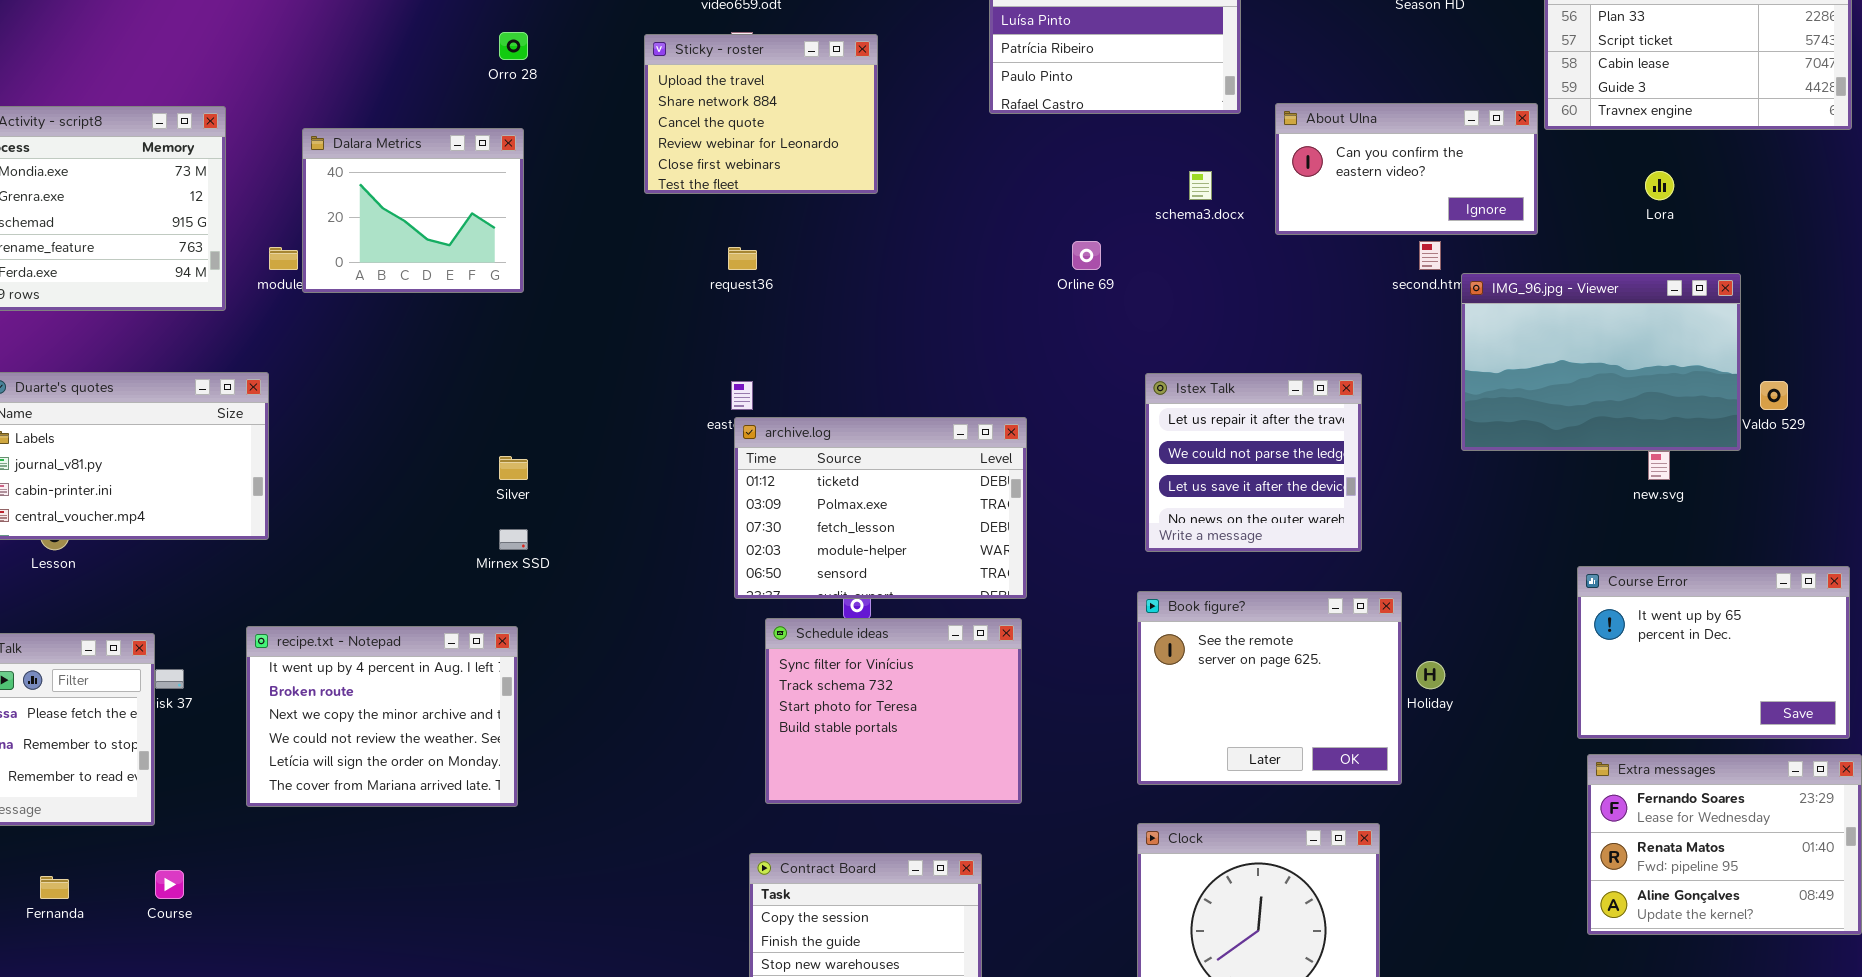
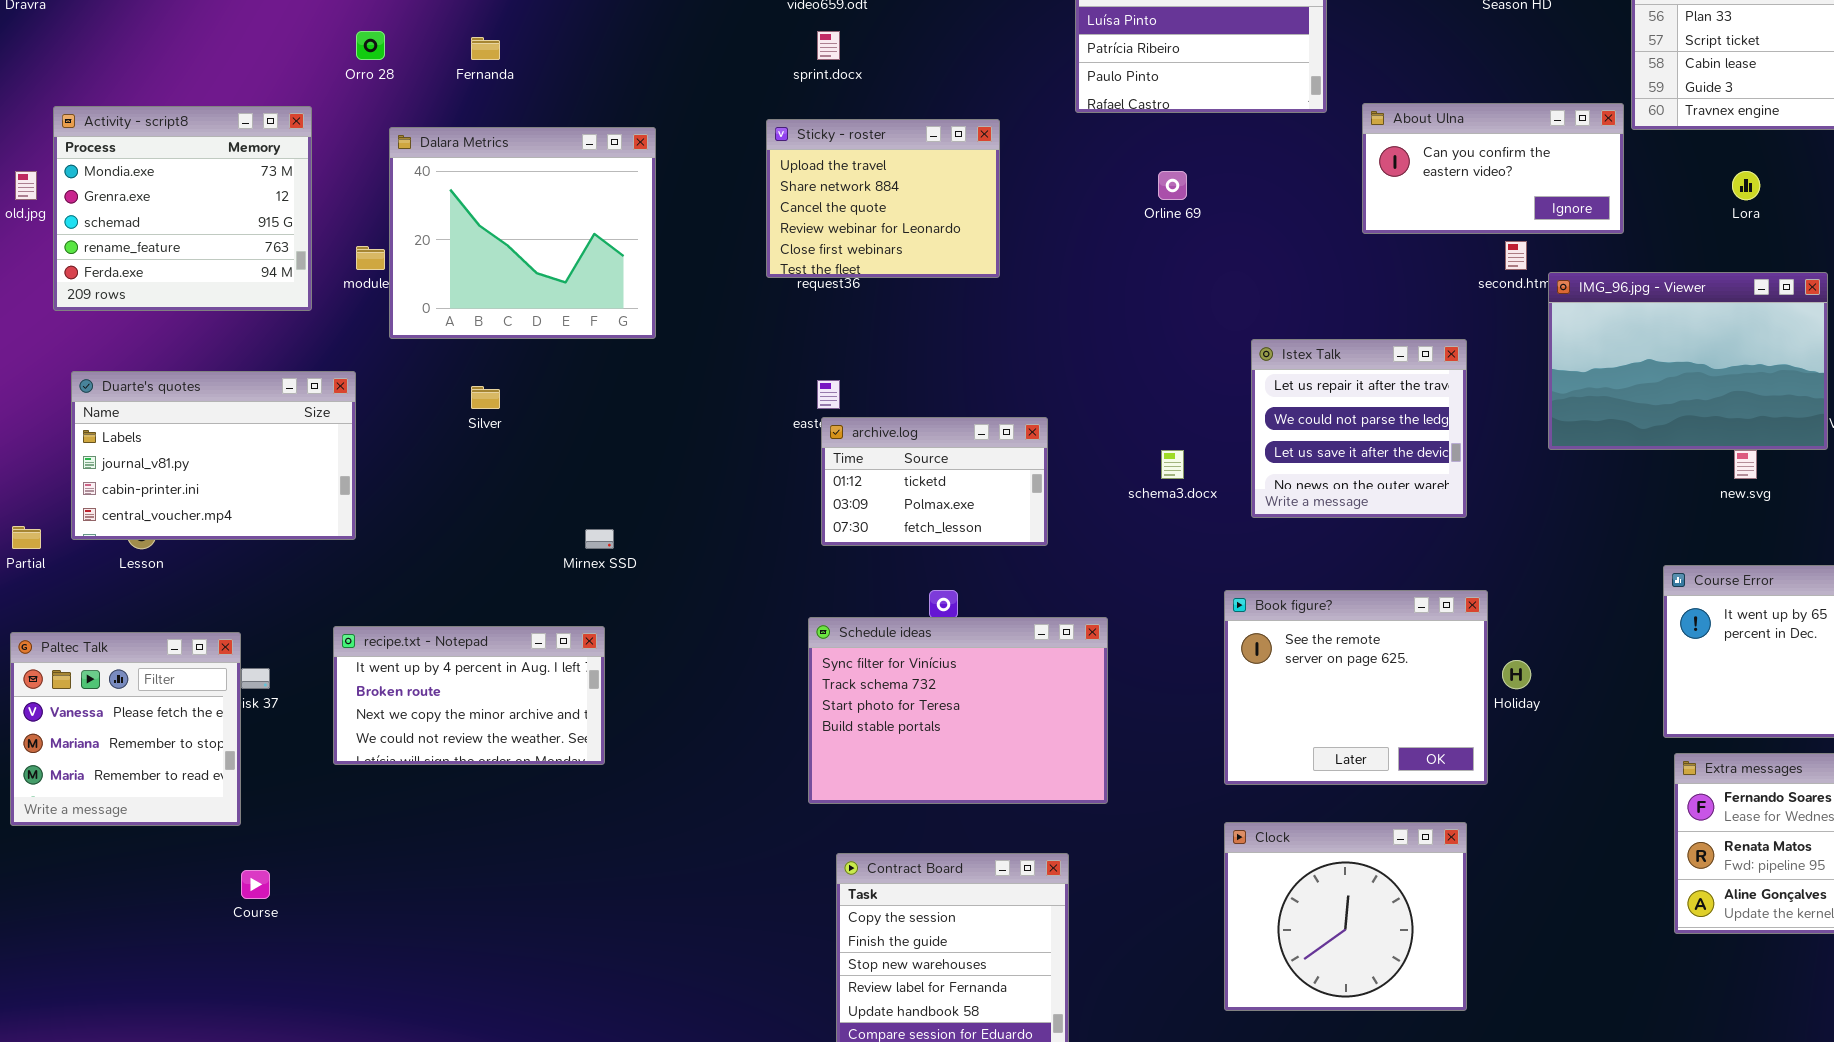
Orro 28: [499,32,528,60] -> [356,31,385,60], moved
Sticky - roster: [644,34,878,194] -> [766,119,1000,278], moved
Dalara Metrics: [302,128,524,293] -> [389,127,656,339], resized
schema3.docx: [1189,171,1212,200] -> [1161,450,1184,479], moved
Orline 69: [1072,241,1101,270] -> [1158,171,1187,200], moved
Istex Talk: [1145,373,1362,552] -> [1251,339,1467,518], moved
archive.log: [734,417,1027,599] -> [821,417,1048,546], resized
Silver: [499,456,528,480] -> [471,386,500,409], moved
Schedule ideas: [765,618,1022,804] -> [808,617,1108,804], resized
recipe.txt - Notepad: [246,626,518,807] -> [333,626,605,765], resized
Fernanda: [40,876,69,899] -> [471,37,500,60], moved

